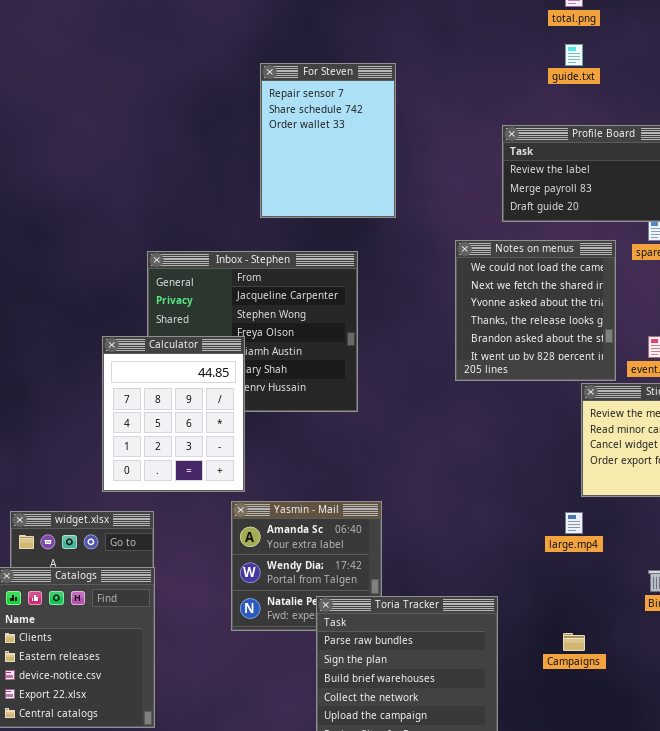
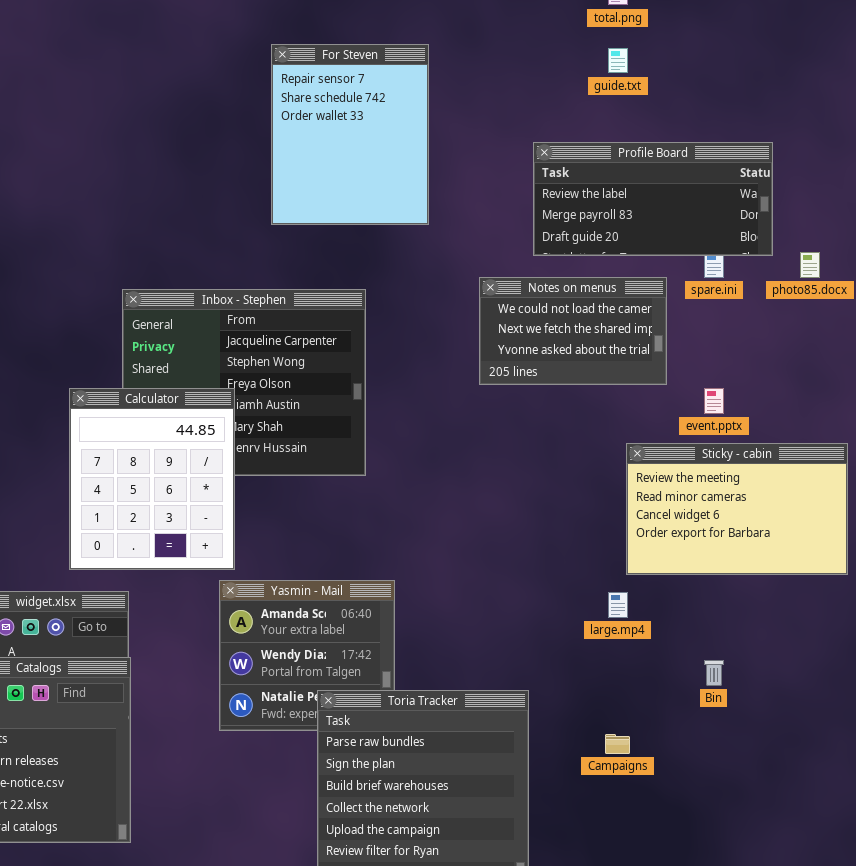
For Steven: [260,63,396,218] -> [271,44,429,225], moved
Notes on menus: [455,240,616,381] -> [479,277,667,385], resized

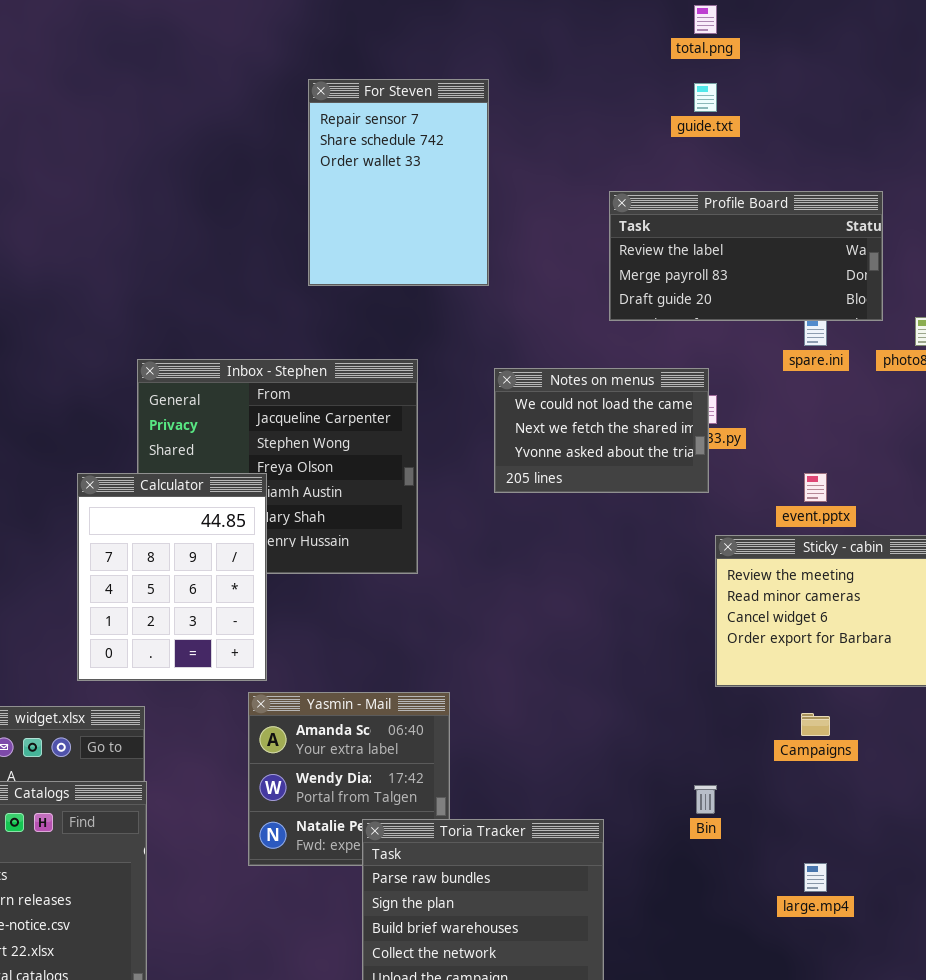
Notes on menus: [479,277,667,385] -> [494,368,709,493], moved
large.mp4: [608,592,628,618] -> [804,863,827,892], moved
Bin: [704,660,724,686] -> [694,785,717,814], moved
Campaigns: [605,734,630,754] -> [801,713,830,736], moved

